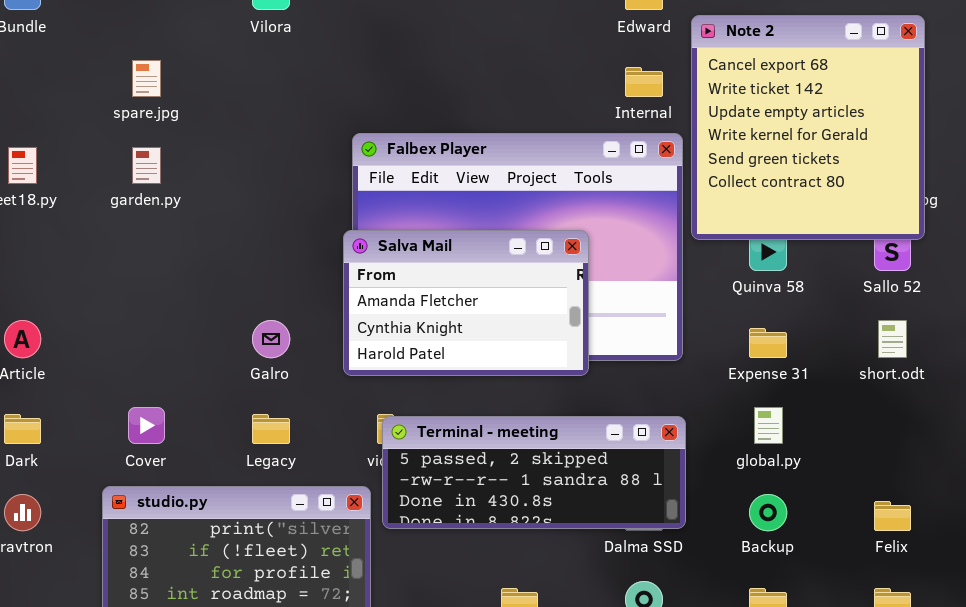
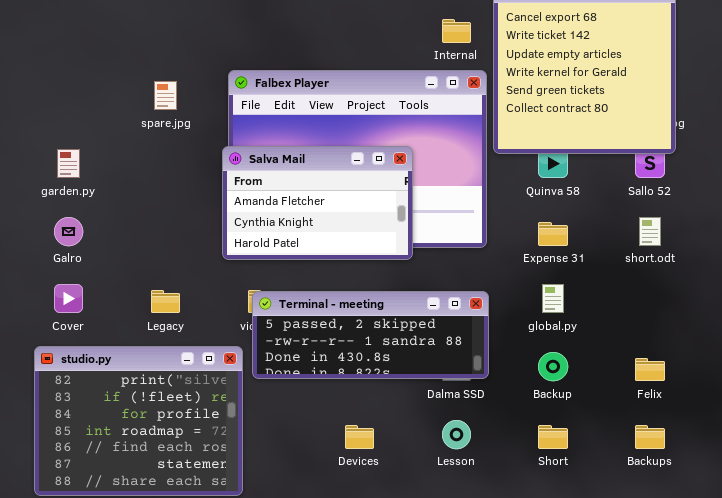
spare.jpg: [132,60,161,97] -> [154,81,177,110], moved
garden.py: [132,147,161,184] -> [57,149,80,178], moved
Galro: [252,320,290,358] -> [54,217,83,246], moved

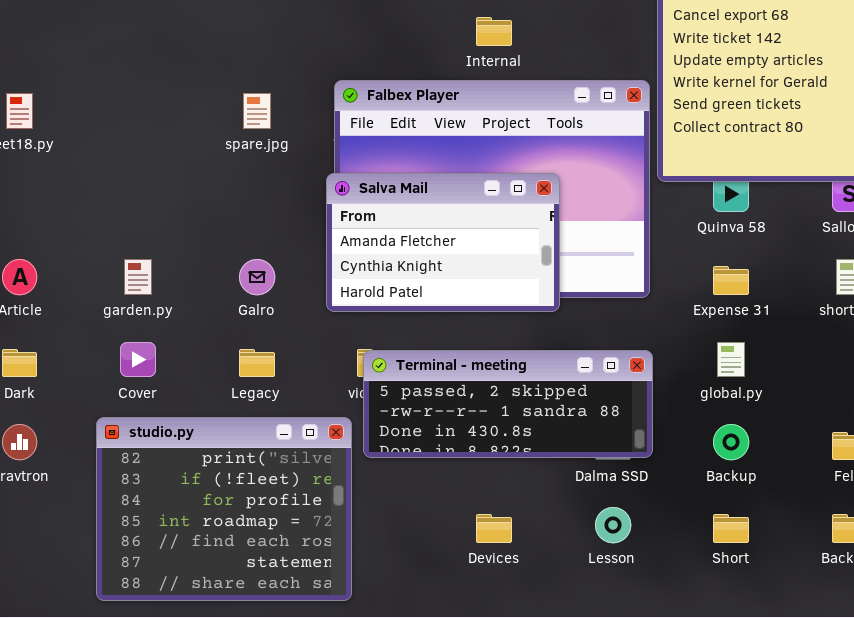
Internal: [442,19,471,43] -> [476,17,512,46], moved
garden.py: [57,149,80,178] -> [124,259,152,295], moved
Galro: [54,217,83,246] -> [239,259,275,295], moved

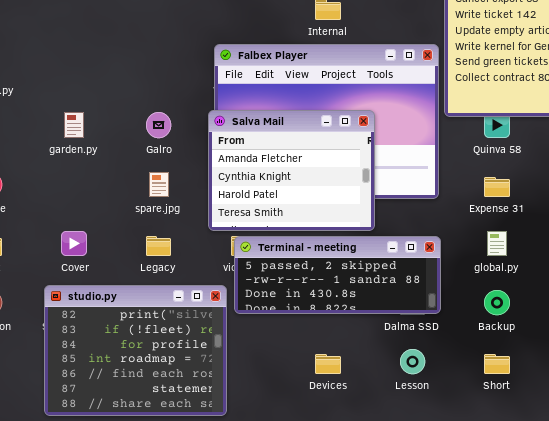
spare.jpg: [243,93,271,129] -> [149,172,169,197], moved
Salva Mail: [326,173,560,312] -> [208,110,375,231], resized
garden.py: [124,259,152,295] -> [64,112,84,138], moved
Galro: [239,259,275,295] -> [146,112,171,138], moved

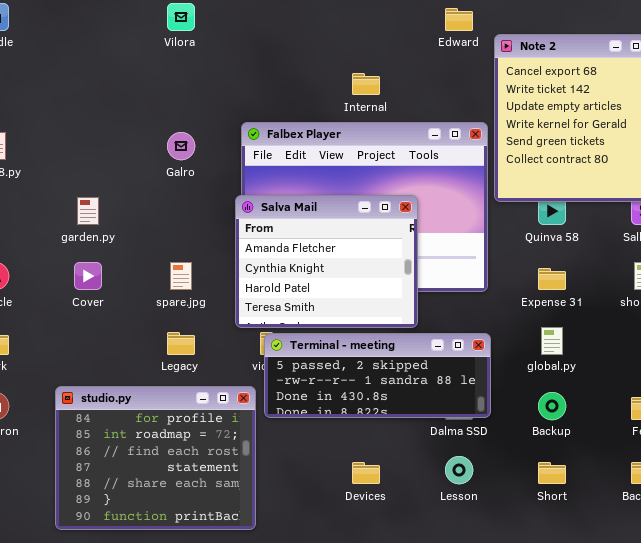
Galro: [146,112,171,138] -> [167,132,195,160], moved
Cover: [61,231,87,256] -> [74,262,102,290], moved
studio.py: [44,285,227,416] -> [55,386,256,530], scrolled down 2 rows

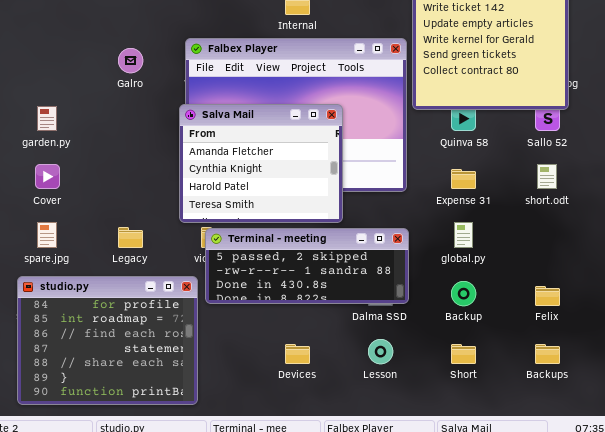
spare.jpg: [170,262,192,290] -> [37,222,57,248], moved

